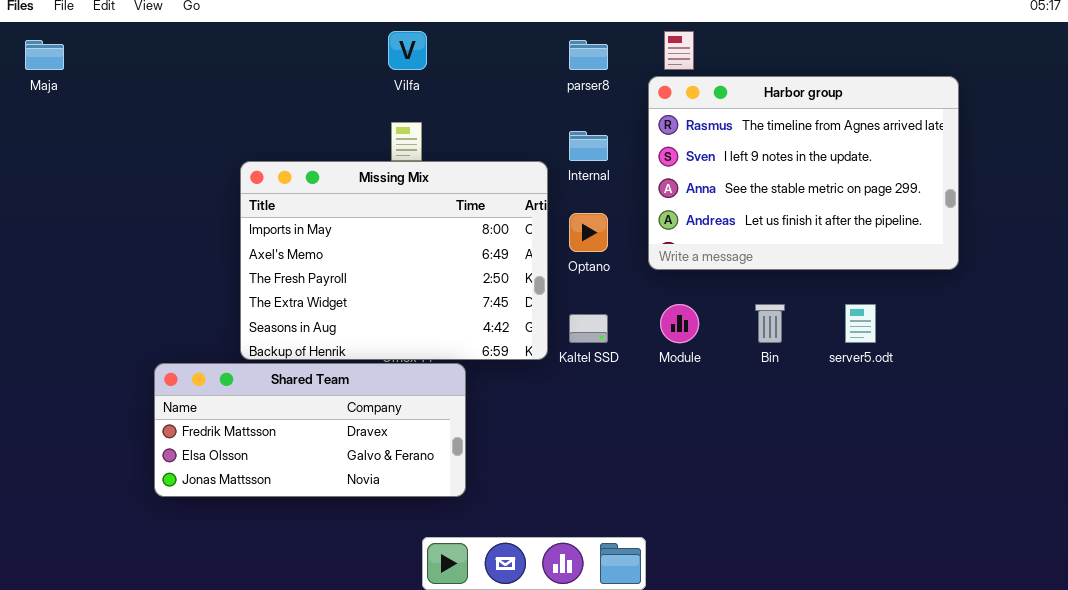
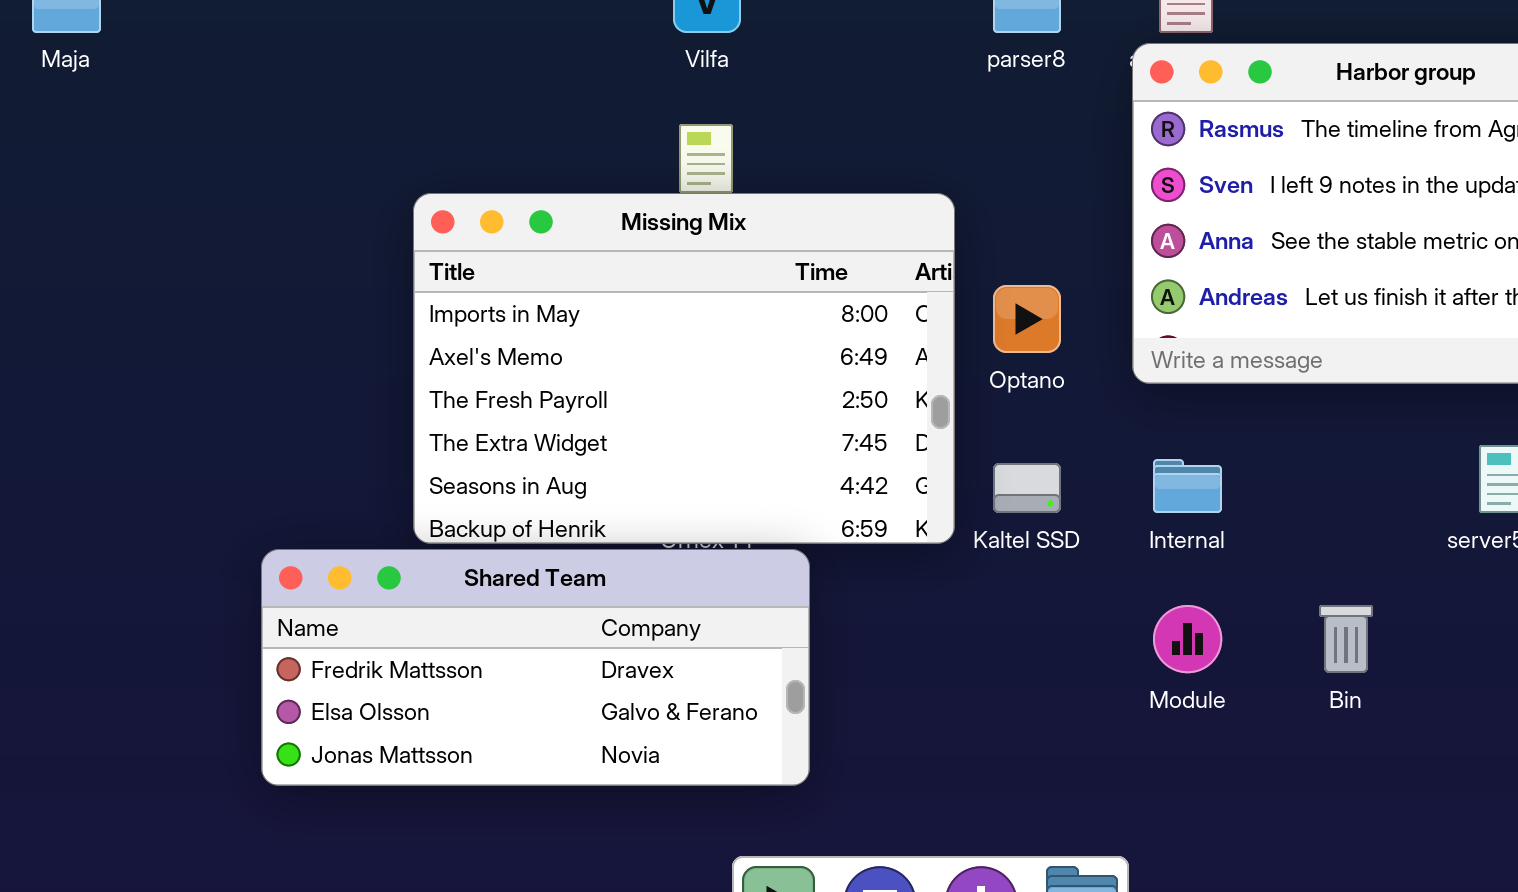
Internal: [569,131,608,161] -> [1153,459,1222,513], moved
Module: [660,304,699,343] -> [1153,605,1222,673], moved
Bin: [755,304,785,343] -> [1319,605,1373,673], moved

